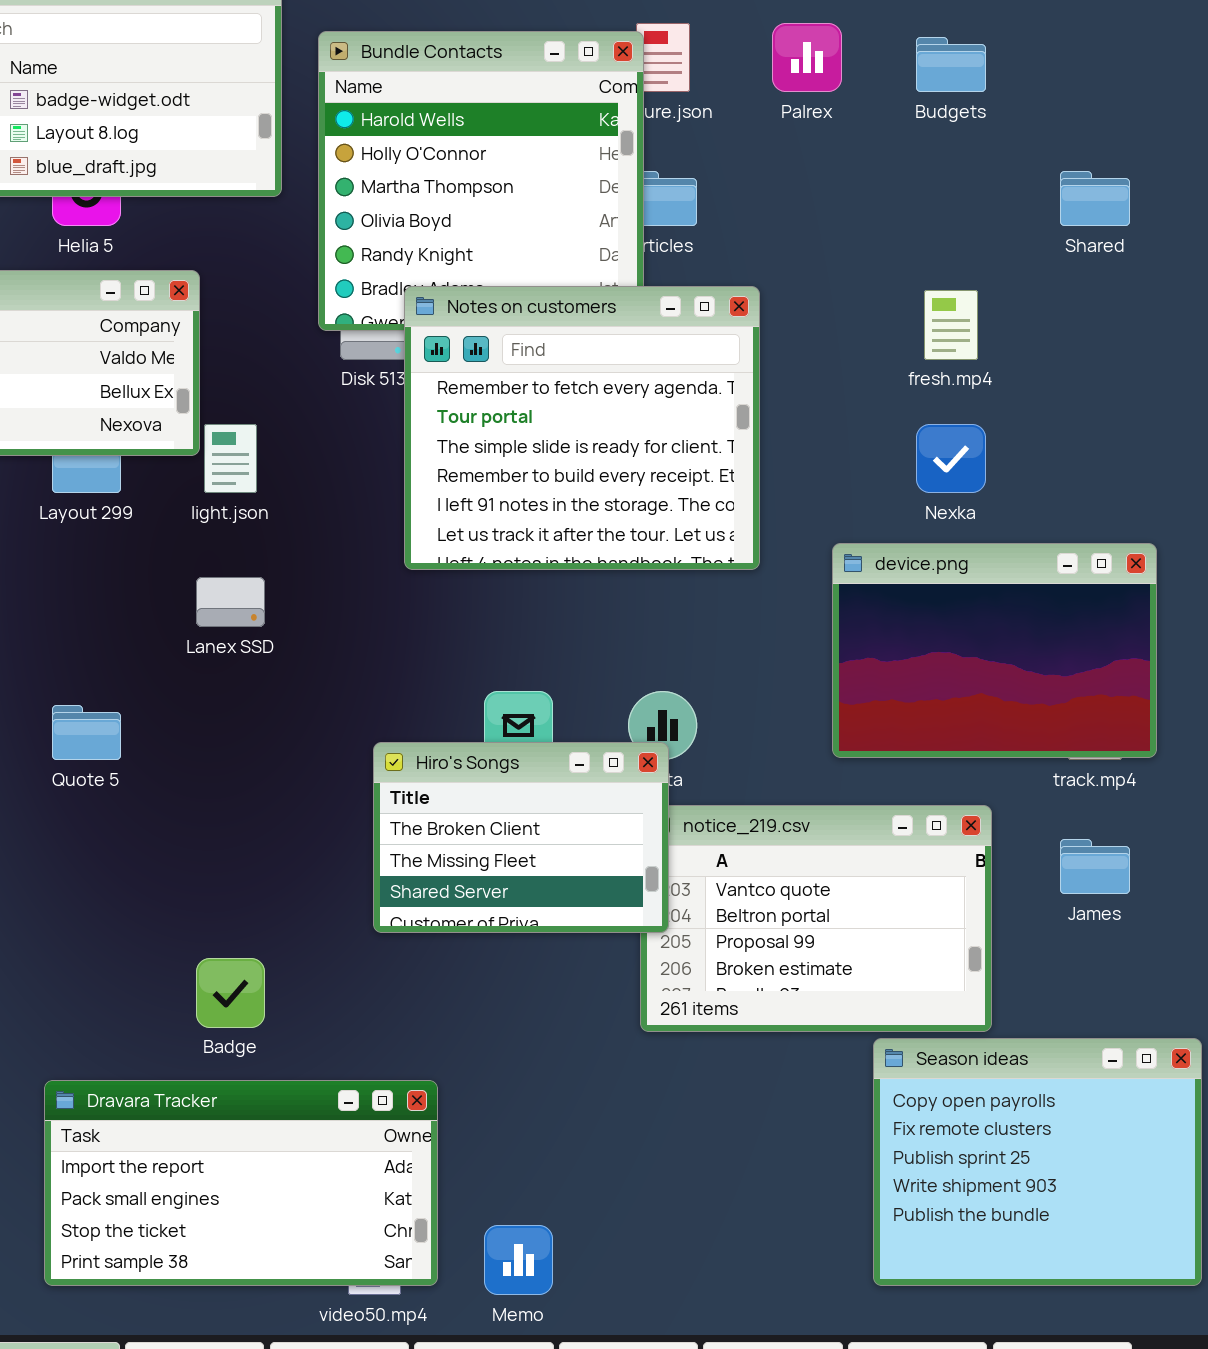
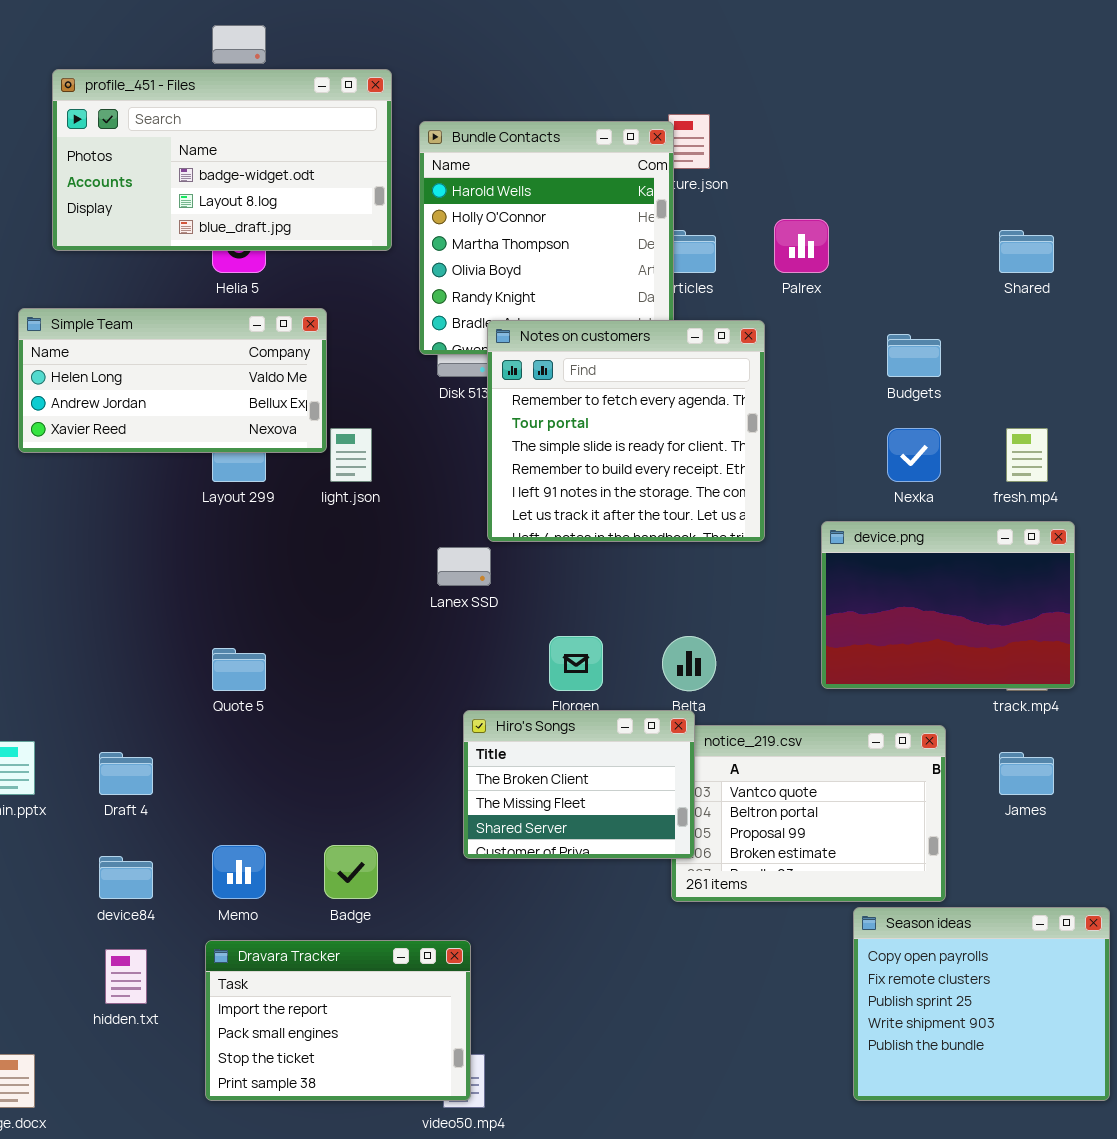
Palrex: [772,23,842,92] -> [774,219,829,273], moved
Budgets: [916,37,986,92] -> [887,334,941,377], moved
fresh.mp4: [924,290,978,360] -> [1006,428,1048,482], moved
Lanex SSD: [196,577,265,627] -> [437,547,491,586], moved
Hiro's Songs: [373,742,669,933] -> [463,710,695,859], moved
Dravara Tracker: [44,1080,438,1286] -> [205,940,471,1101], resized
Memo: [484,1225,553,1295] -> [212,845,266,899], moved

